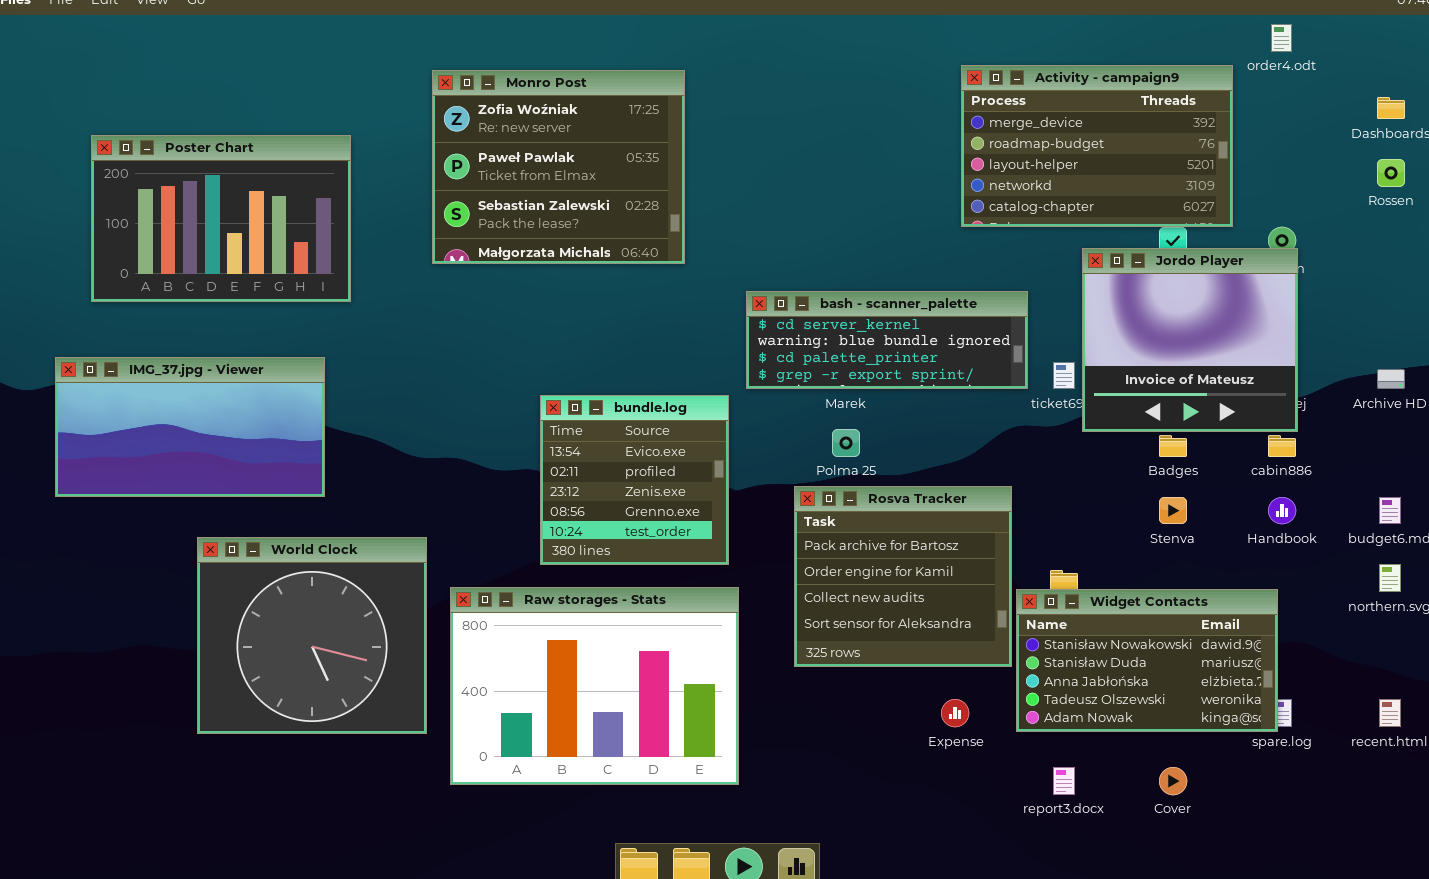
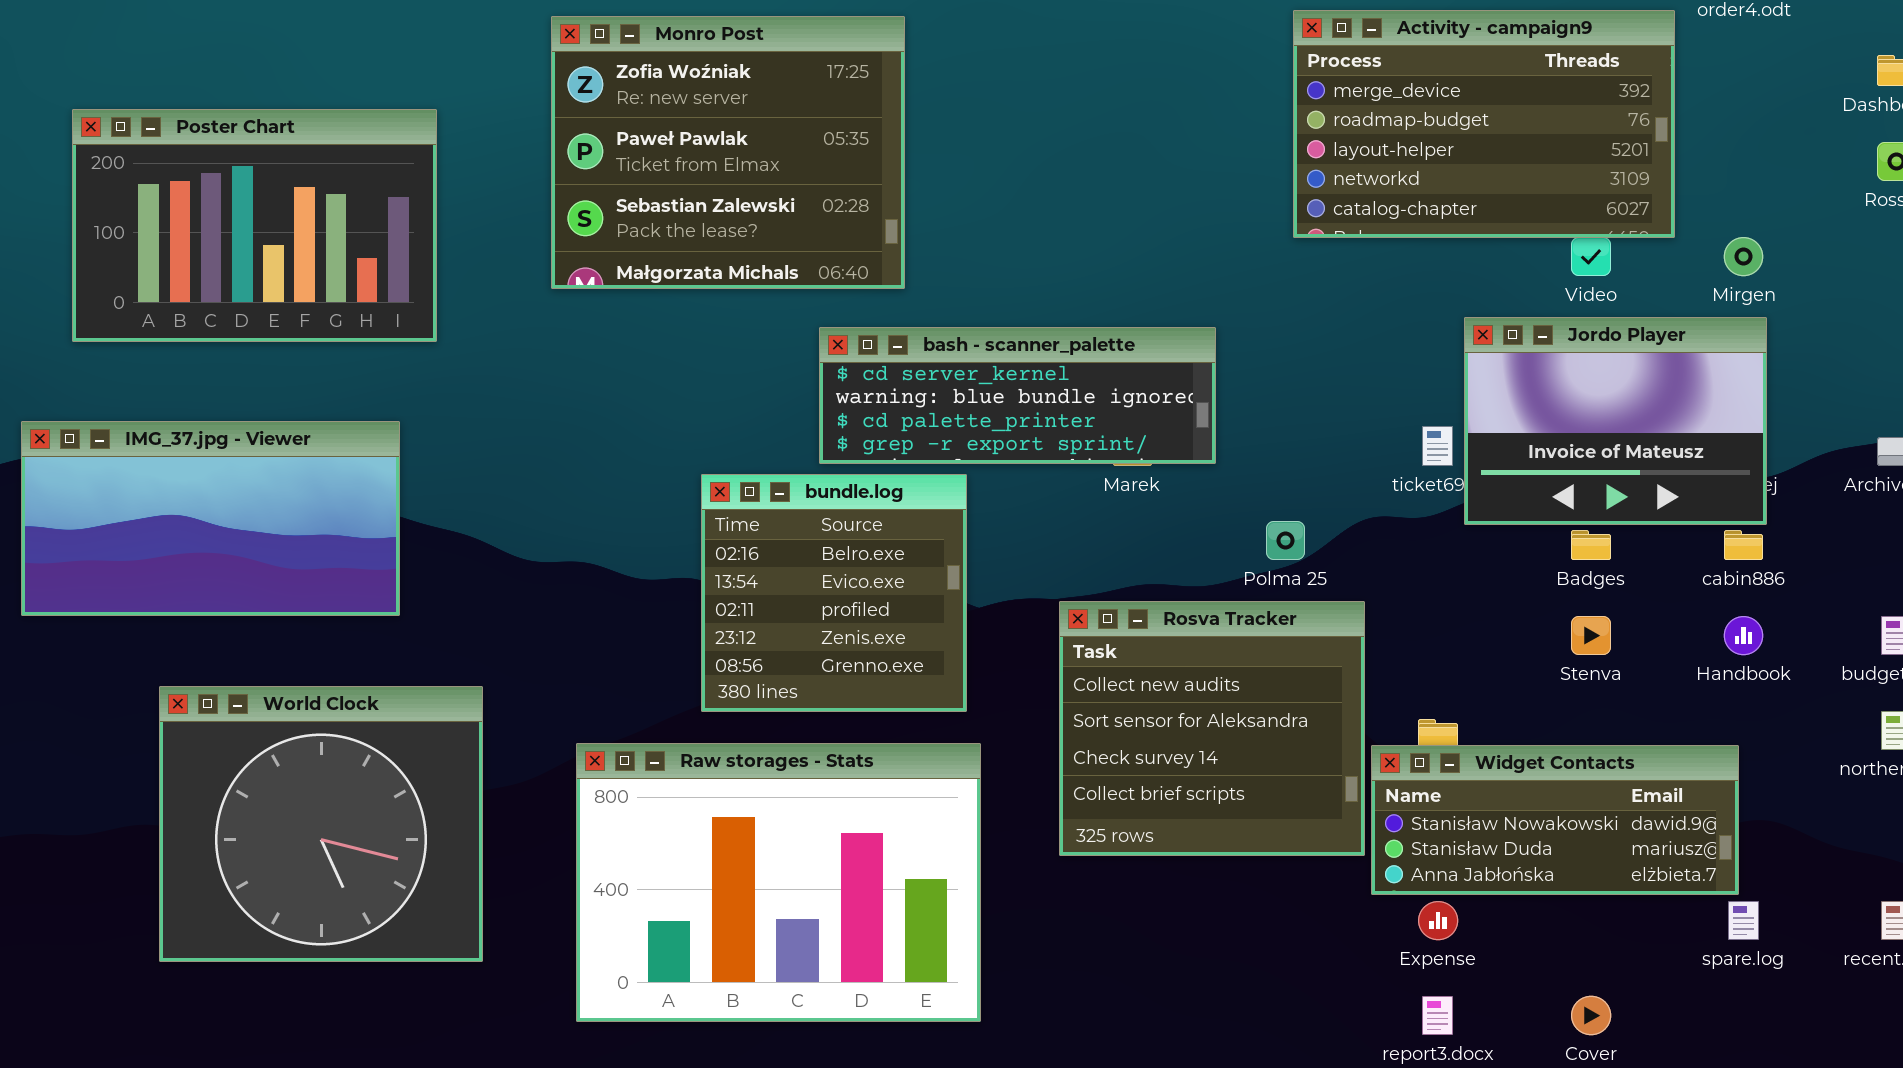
Jordo Player: [1082,248,1298,432] -> [1464,317,1767,525], resized
bash - scanner_palette: [746,291,1028,389] -> [819,327,1216,464], moved
bundle.log: [540,395,729,565] -> [701,474,967,712], scrolled up 1 row
Polma 25: [832,429,860,457] -> [1266,521,1305,560], moved
Rosva Tracker: [794,486,1012,667] -> [1059,601,1365,856], scrolled down 2 rows
World Clock: [197,537,427,734] -> [159,686,483,962], moved
Widget Contacts: [1016,589,1278,732] -> [1371,745,1739,895], resized
Expense: [941,699,969,727] -> [1418,901,1458,940], moved

